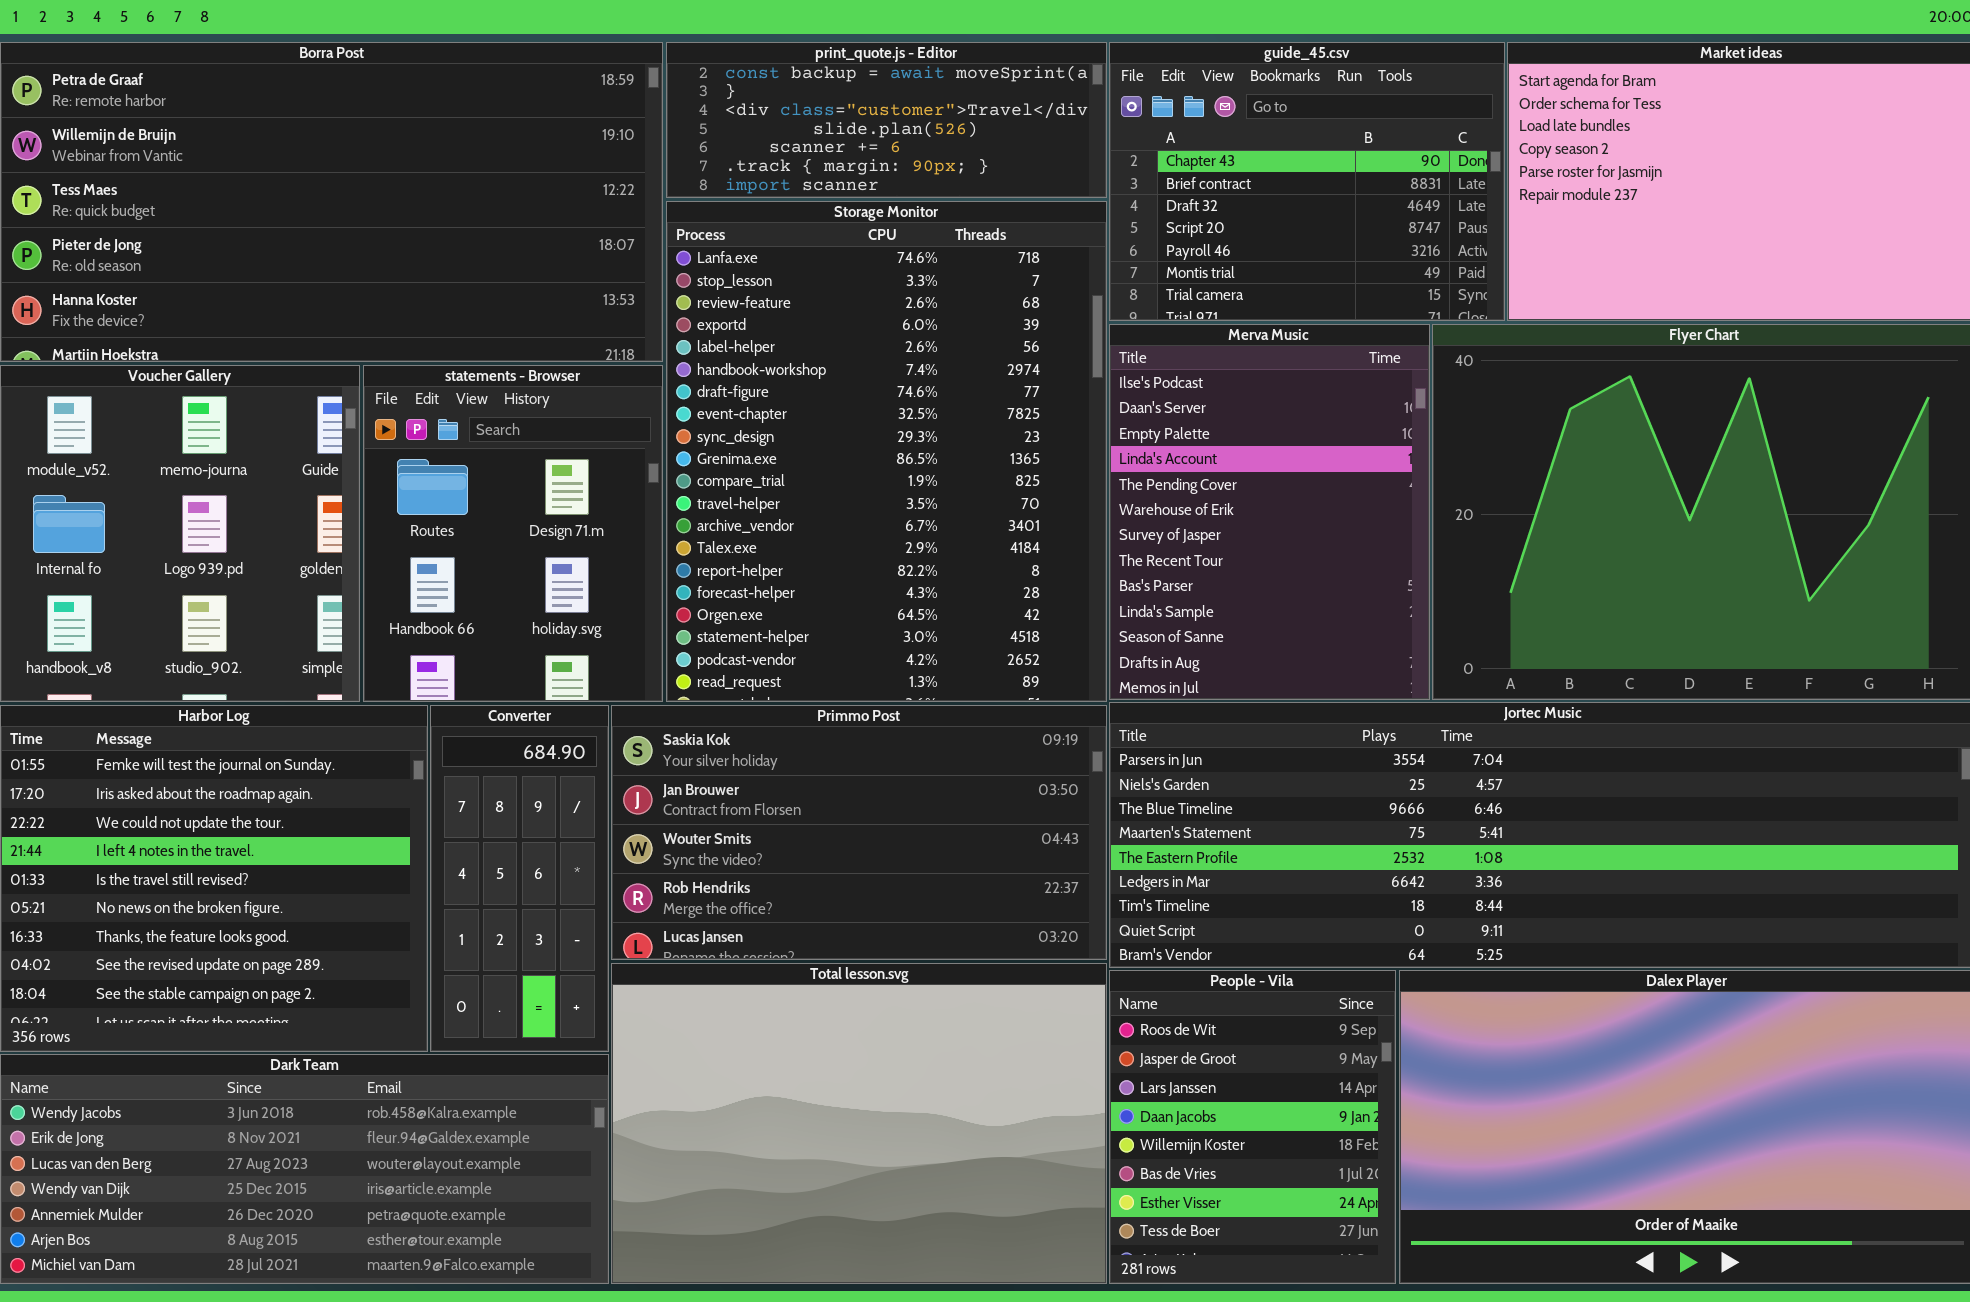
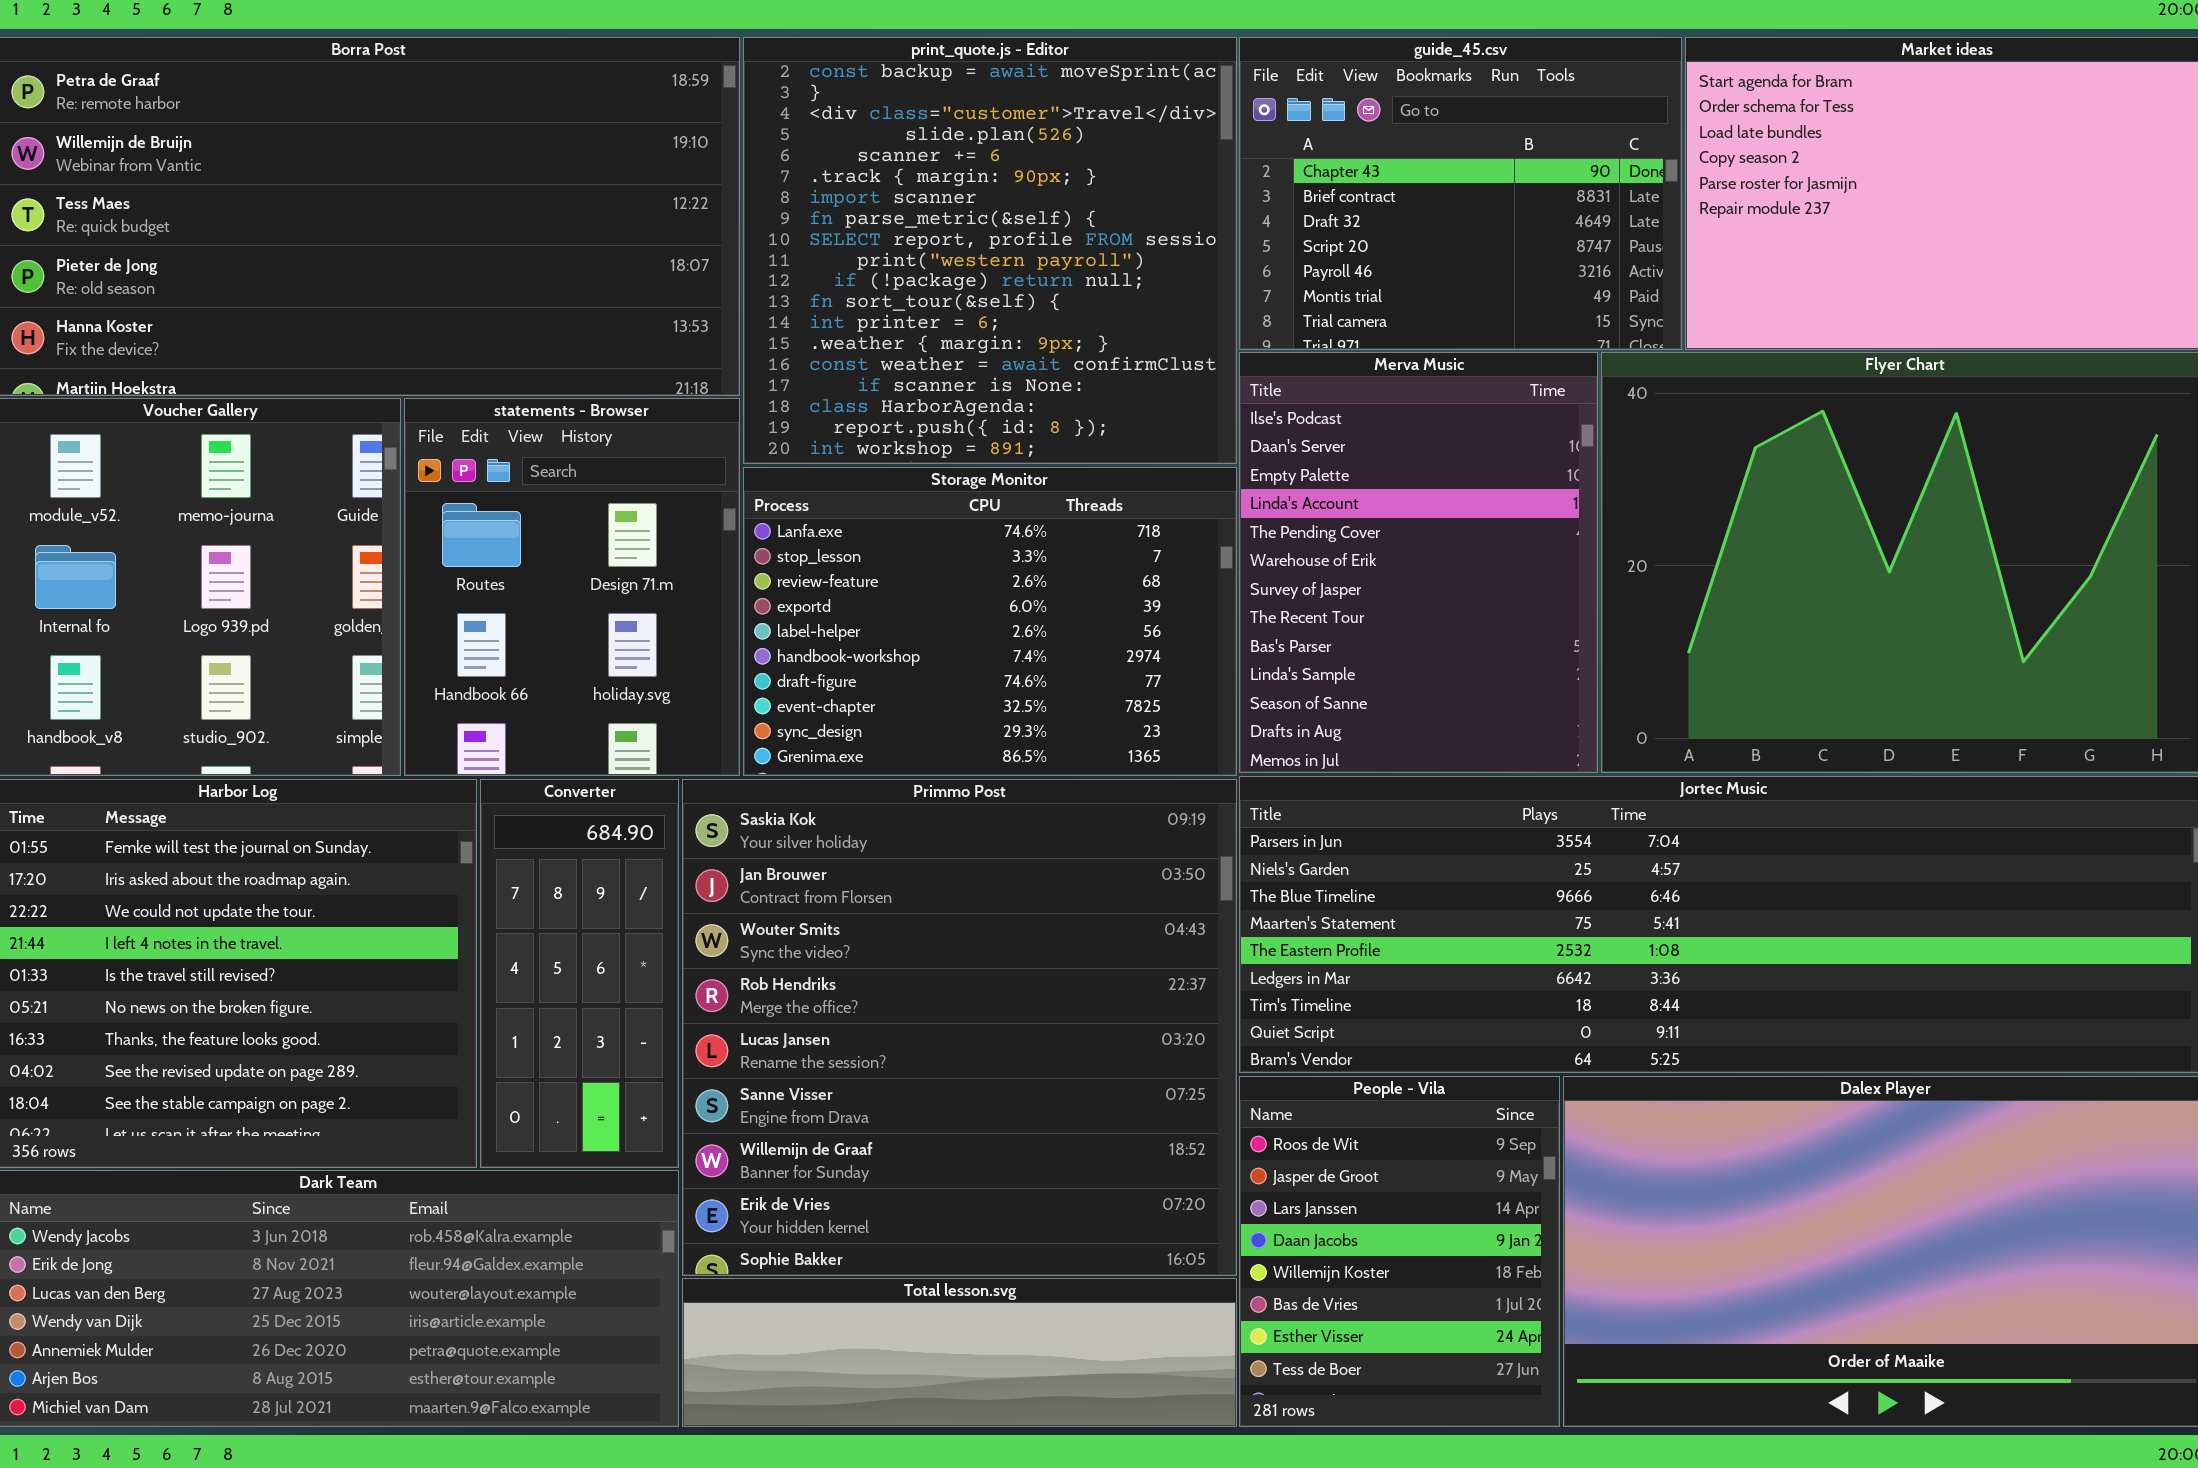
print_quote.js - Editor: [666,42,1107,198] -> [743,37,1237,464], resized
Storage Monitor: [666,201,1107,702] -> [743,467,1237,776], resized
Primmo Post: [611,705,1107,960] -> [682,779,1237,1276], resized
Total lesson.svg: [611,963,1107,1284] -> [682,1278,1237,1427], resized

